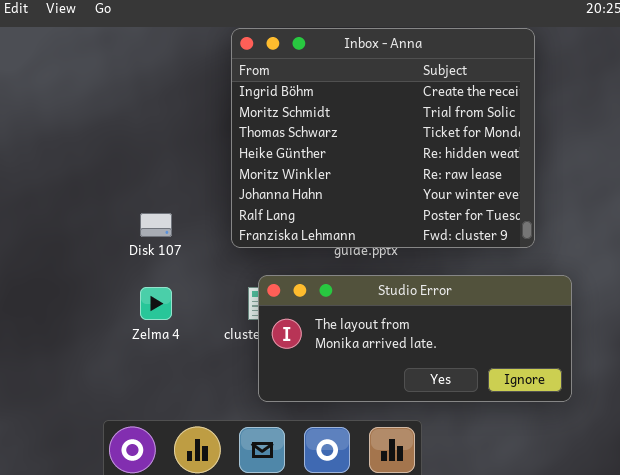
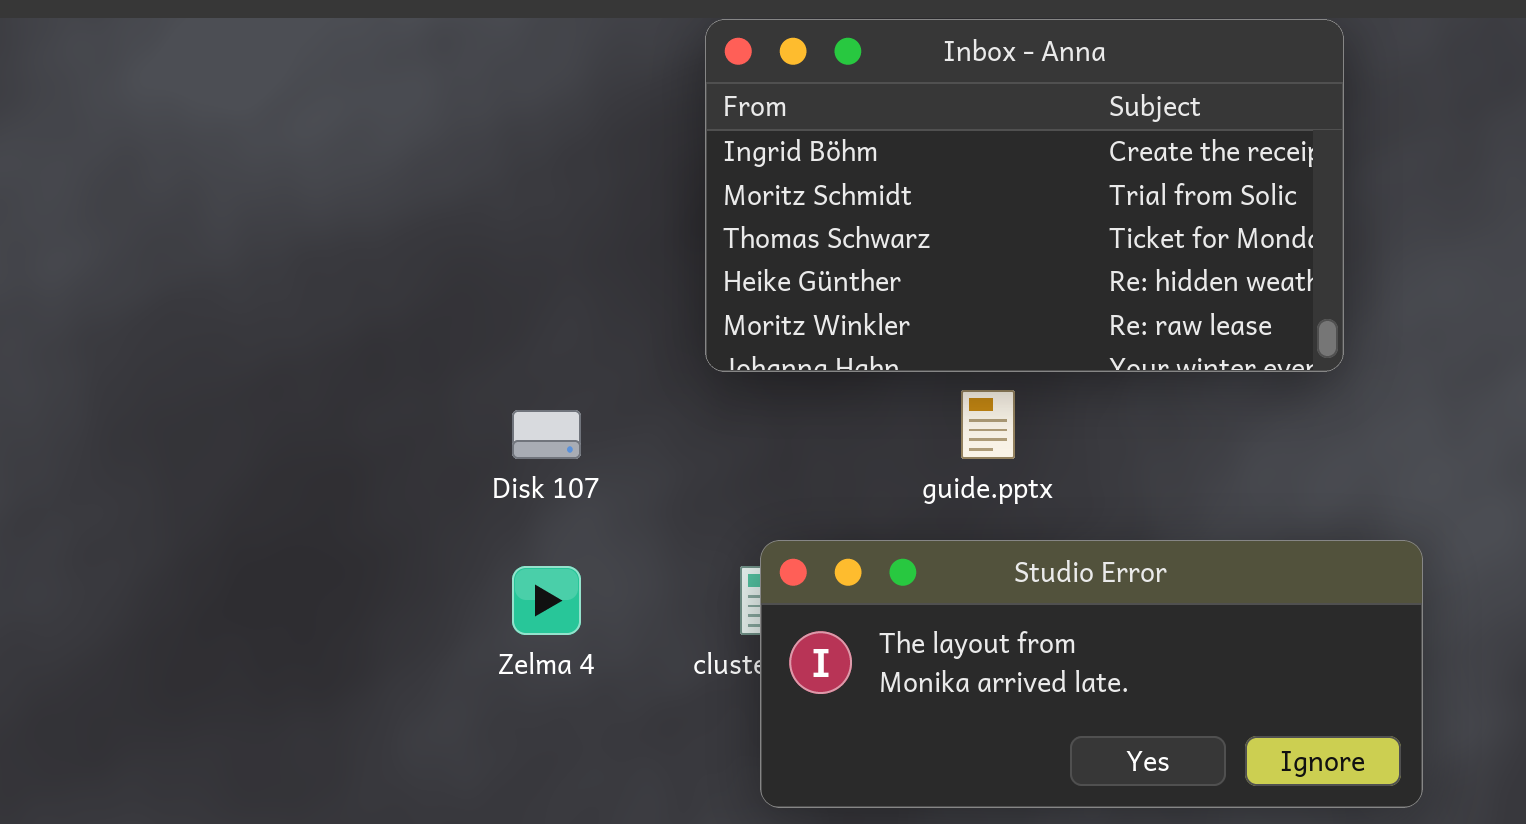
Inbox - Anna: [231,28,535,248] -> [705,19,1344,372], resized

